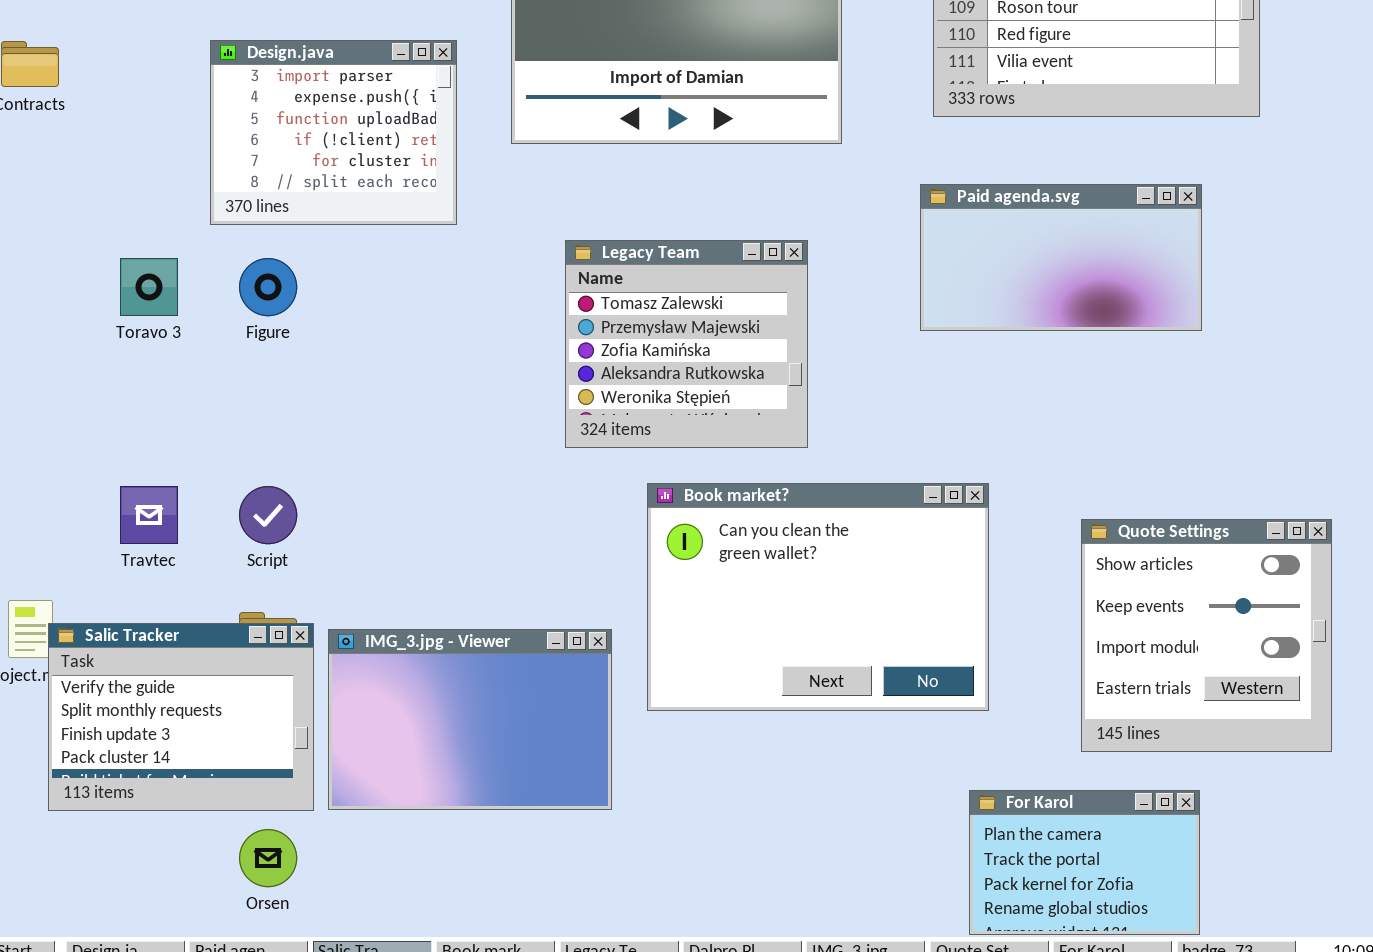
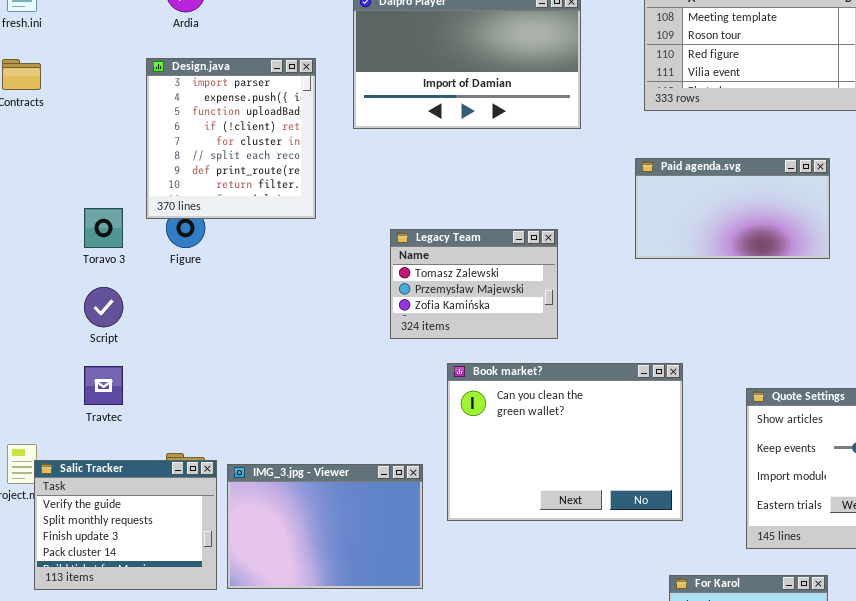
Design.java: [210,40,457,225] -> [146,58,316,219], resized
Legacy Team: [565,240,808,448] -> [390,229,558,339], resized
Script: [239,486,297,544] -> [84,287,123,327], moved

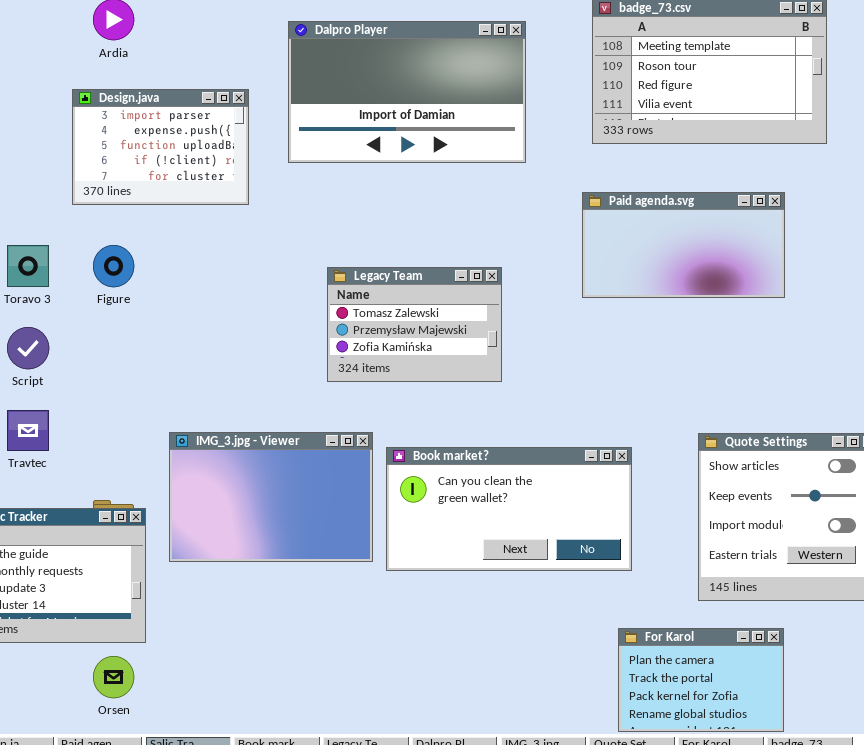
Design.java: [146,58,316,219] -> [72,89,249,205], resized
Book market?: [447,363,683,521] -> [386,447,632,571], resized
IMG_3.jpg - Viewer: [227,464,423,589] -> [169,432,373,562], moved

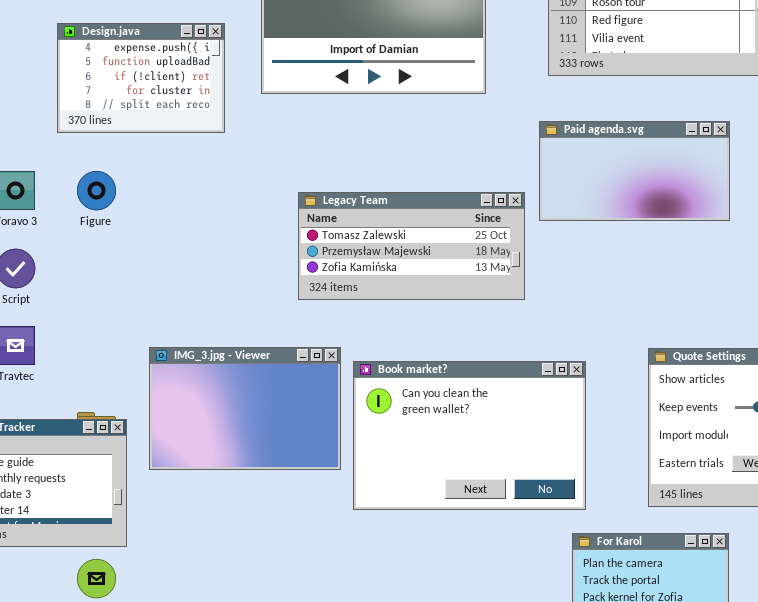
Design.java: [72,89,249,205] -> [57,23,225,133], scrolled down 1 row
Legacy Team: [327,267,502,382] -> [298,192,525,300], resized
Book market?: [386,447,632,571] -> [353,361,586,510], resized

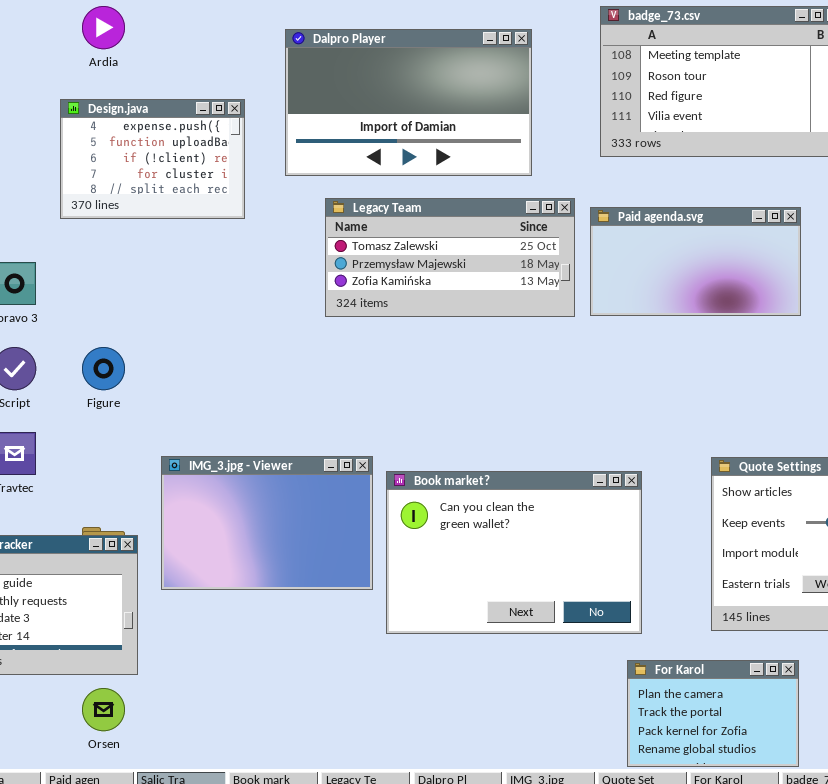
Figure: [77,171,116,210] -> [82,347,125,390], moved
Legacy Team: [298,192,525,300] -> [325,198,575,317], moved

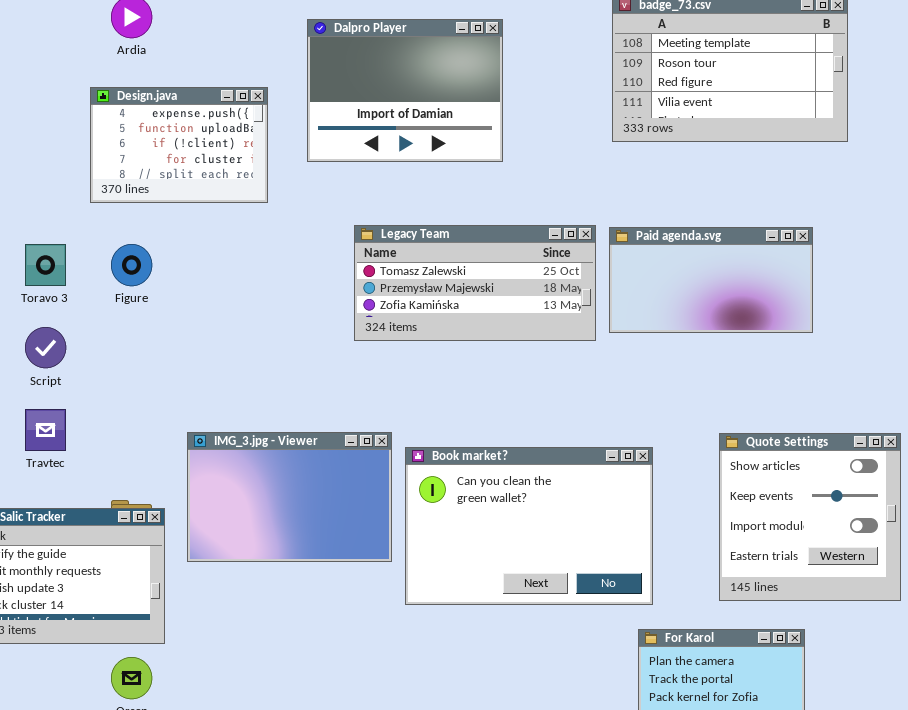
Dalpro Player: [285,29,532,176] -> [307,19,503,162], resized
Legacy Team: [325,198,575,317] -> [354,225,596,341], moved
Paid agenda.svg: [590,207,801,316] -> [609,227,813,333], moved
Figure: [82,347,125,390] -> [111,244,152,286], moved

